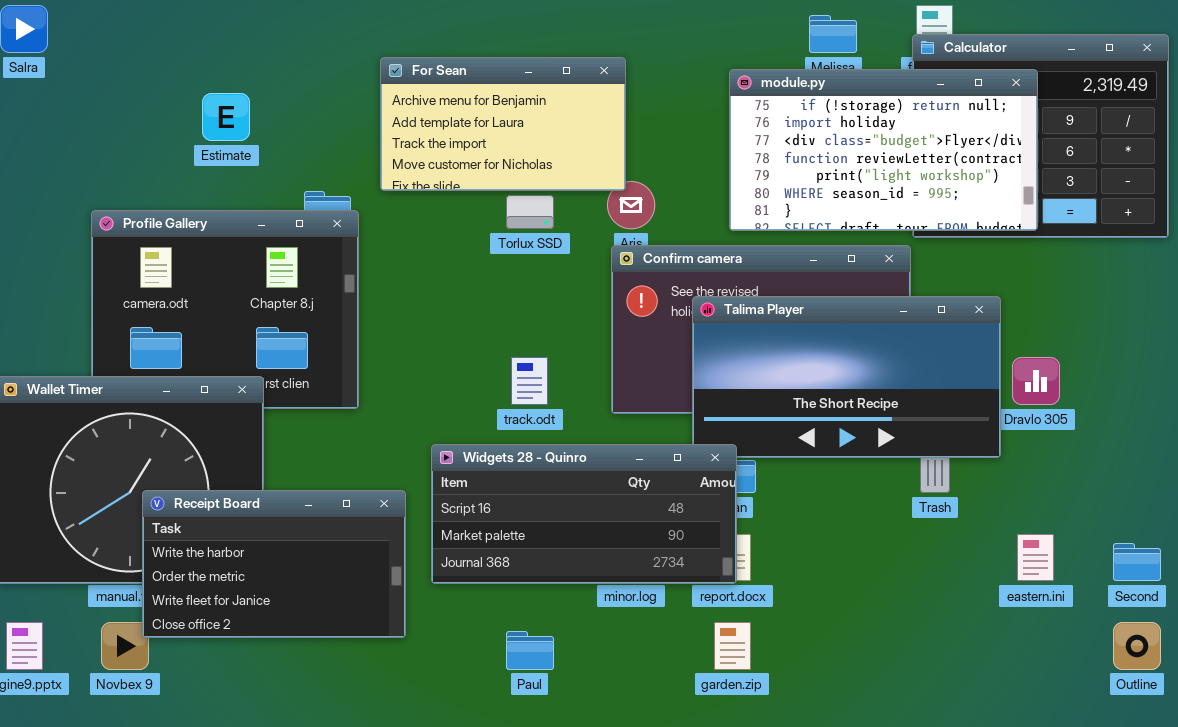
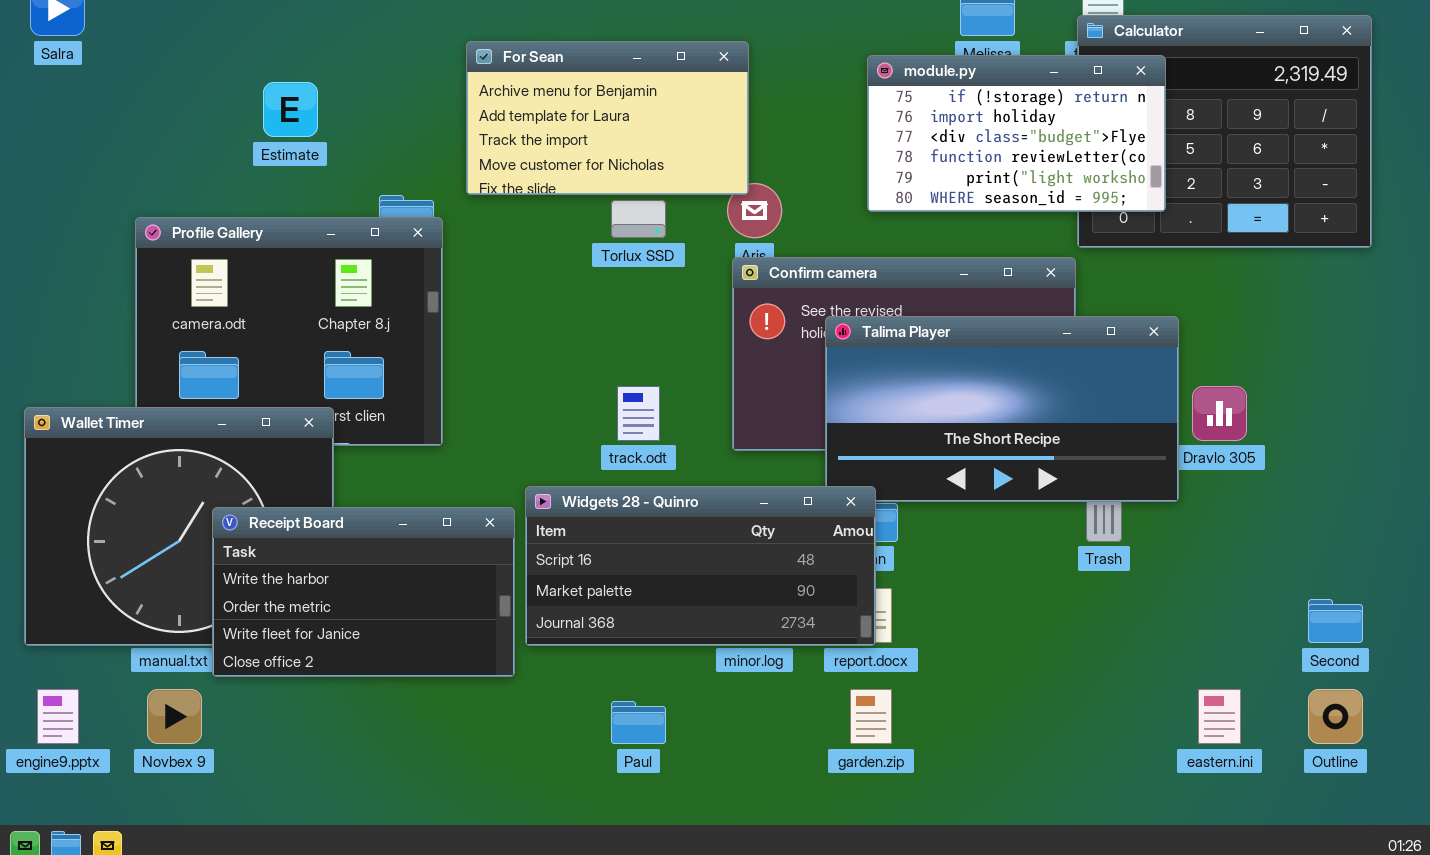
module.py: [729,69,1038,231] -> [867,55,1166,212], resized
Receipt Board: [142,490,406,638] -> [212,507,515,677], moved
eastern.ini: [1017,534,1054,581] -> [1198,689,1241,744], moved

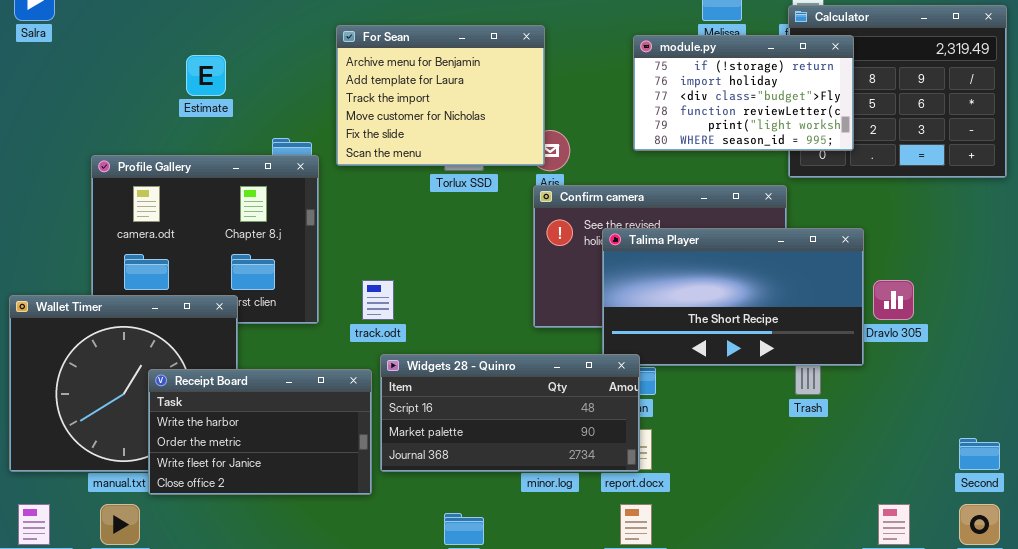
For Sean: [466,41,749,195] -> [336,25,545,166], resized
track.odt: [617,386,660,441] -> [362,280,394,320], moved

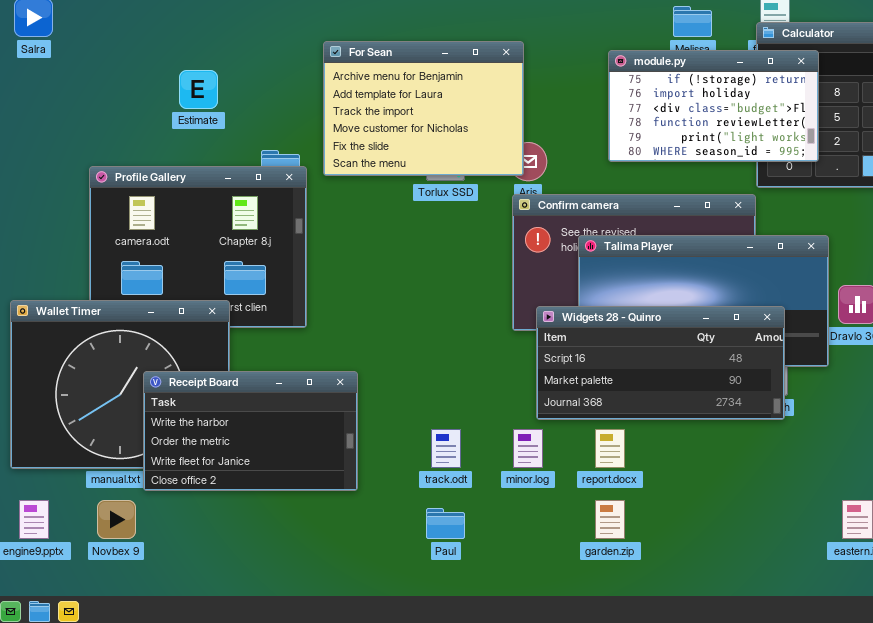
track.odt: [362,280,394,320] -> [431,429,461,468], moved
Widgets 28 - Quinro: [380,354,640,472] -> [536,306,785,420], moved

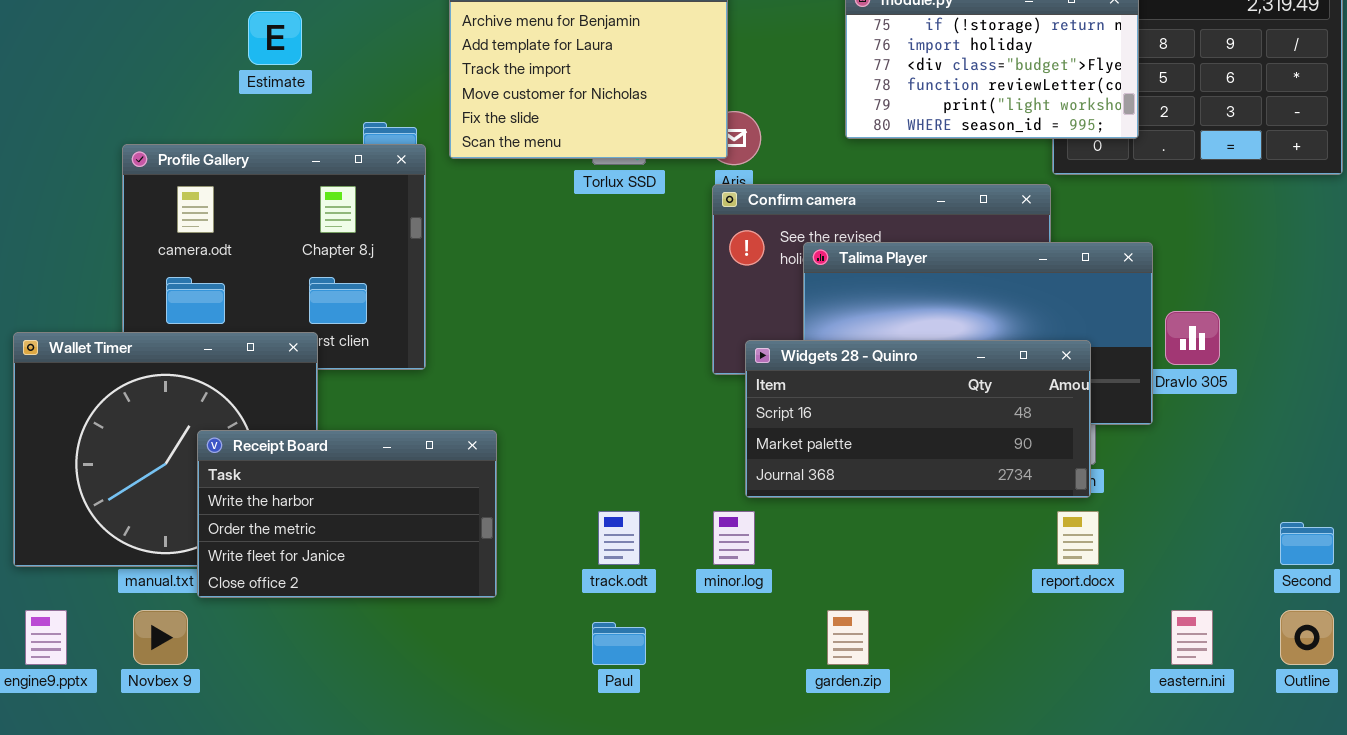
report.docx: [595,429,625,468] -> [1057,511,1099,565], moved

